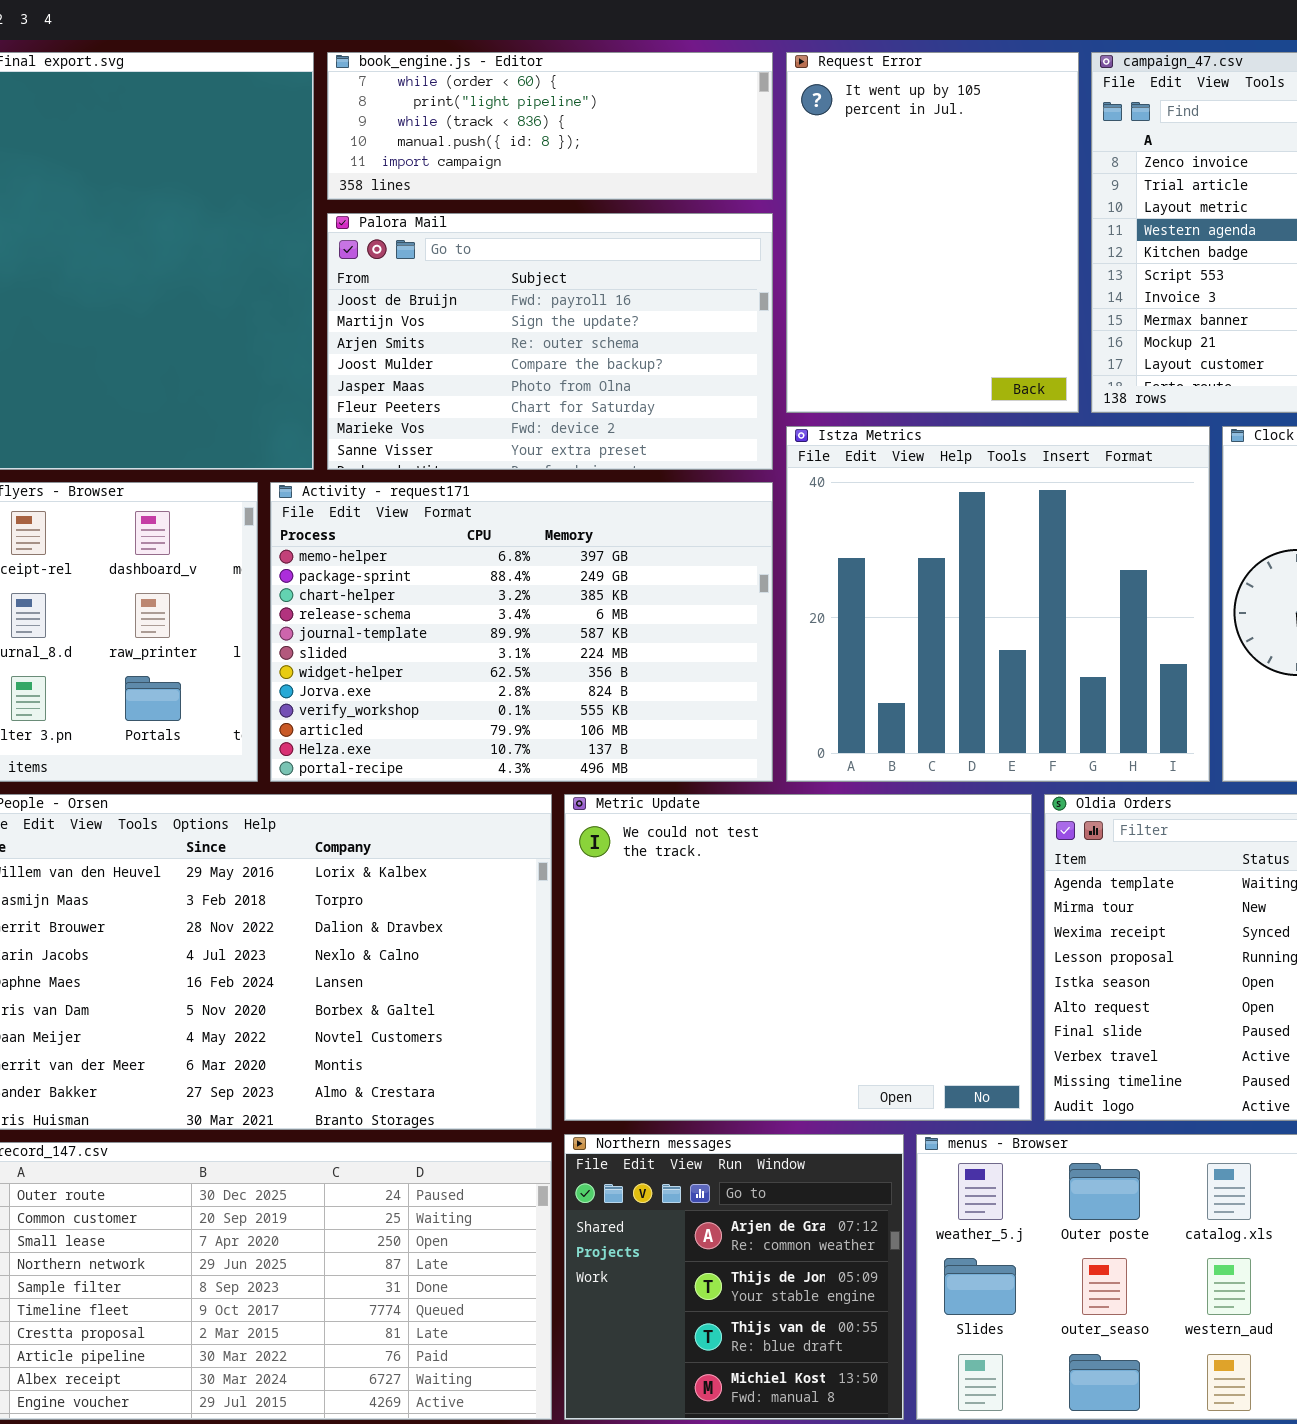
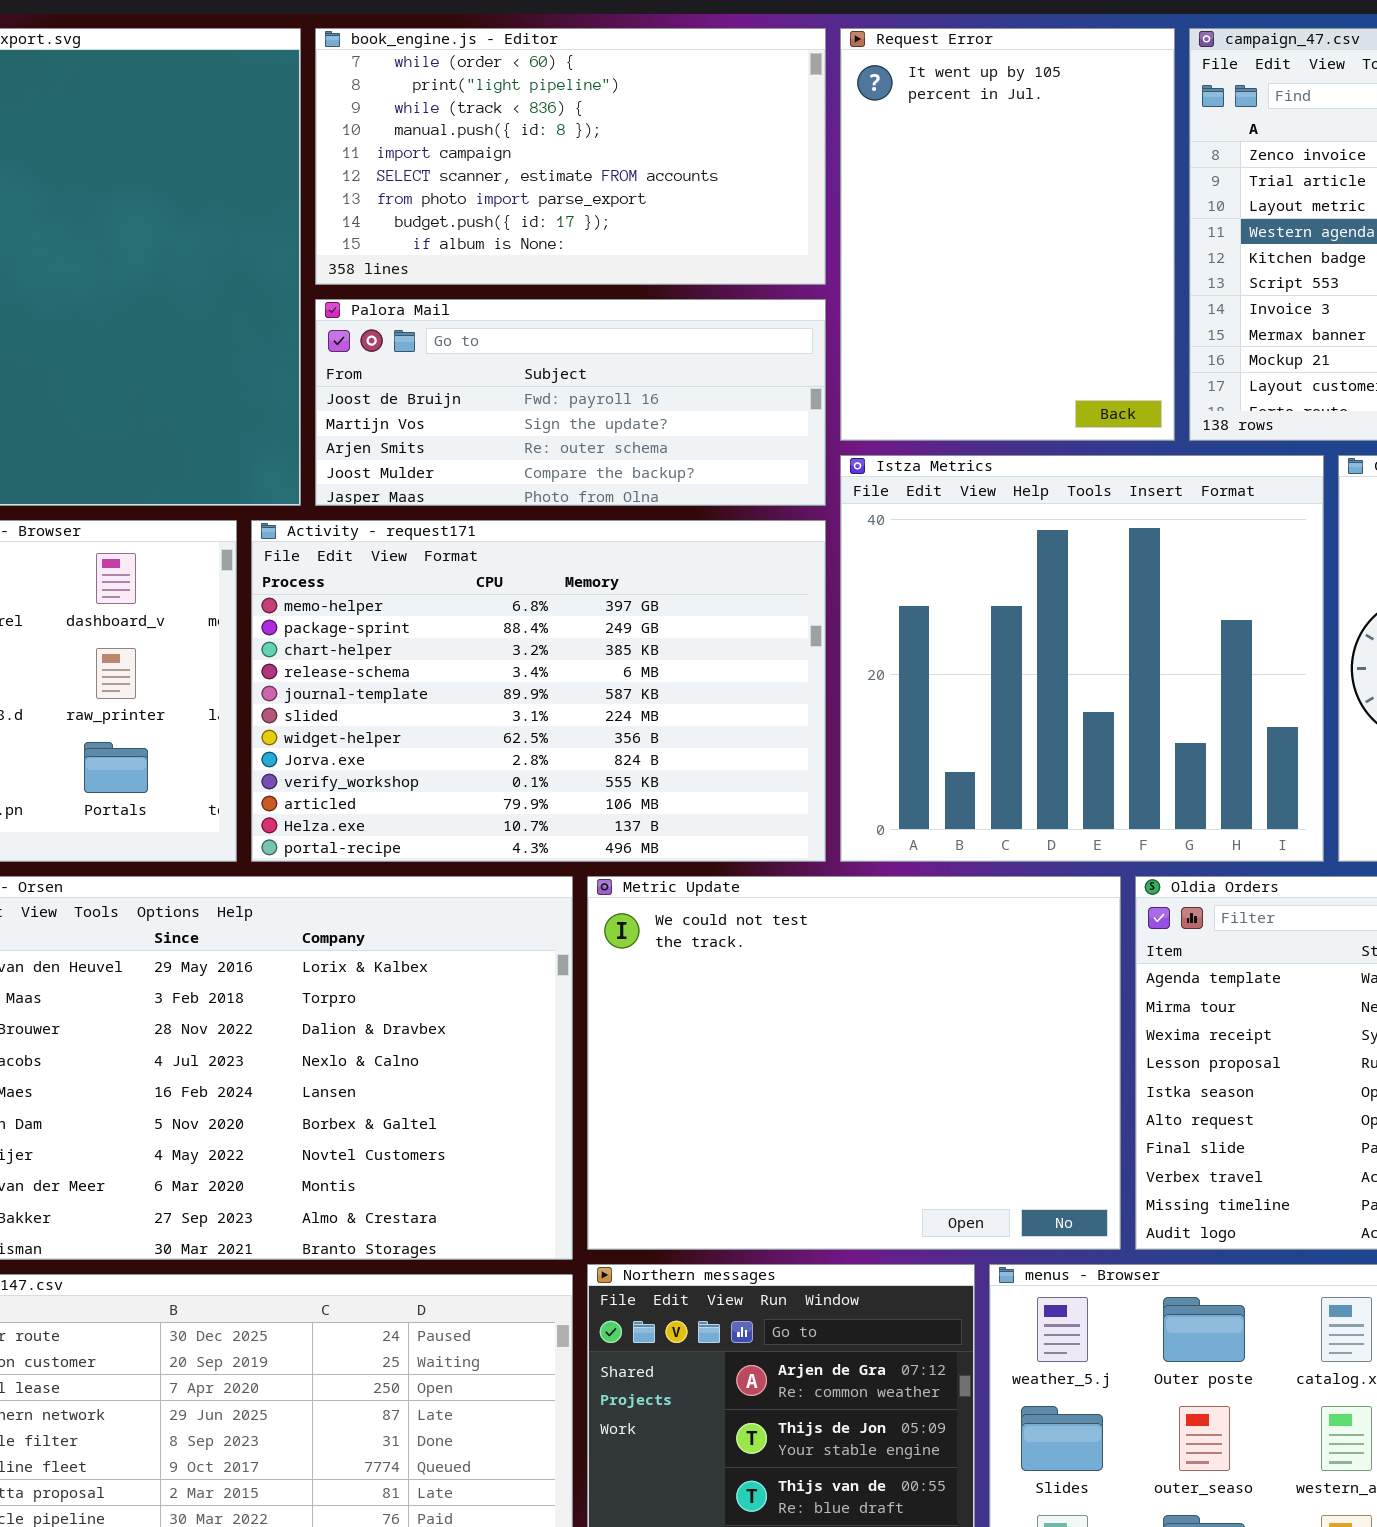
book_engine.js - Editor: [327,52,773,200] -> [315,28,826,285], resized
Palora Mail: [327,213,773,470] -> [315,299,826,506], resized

